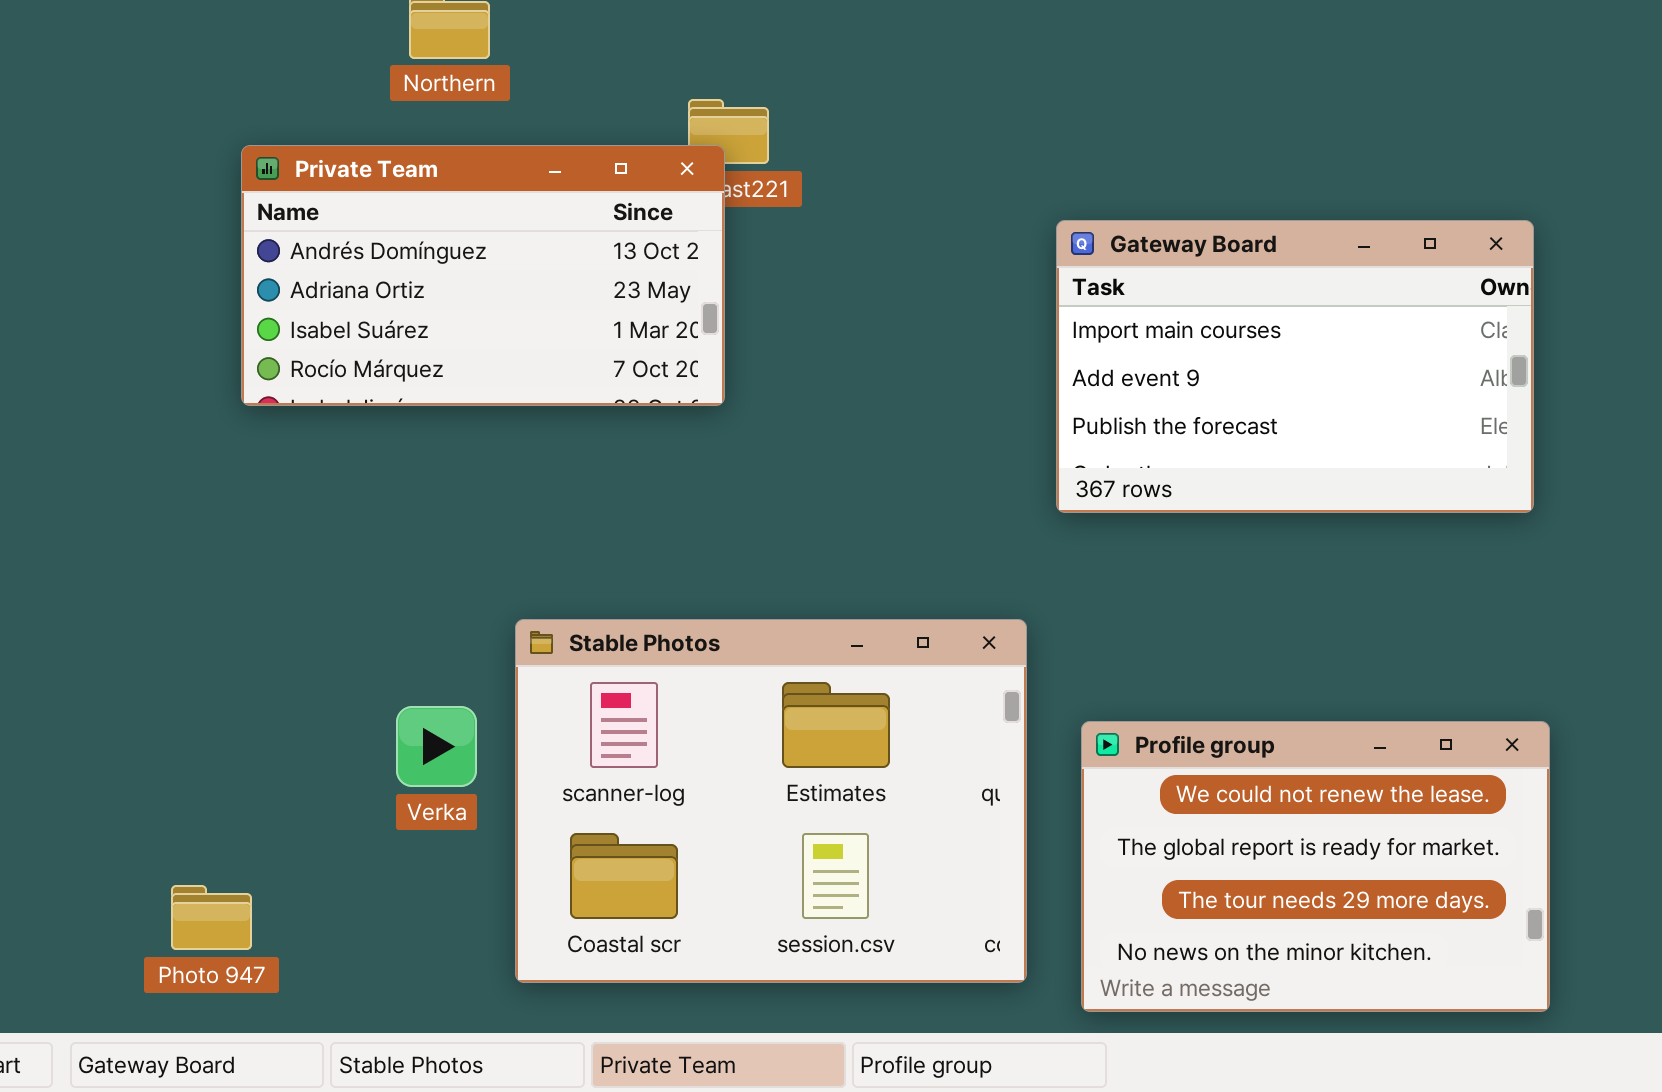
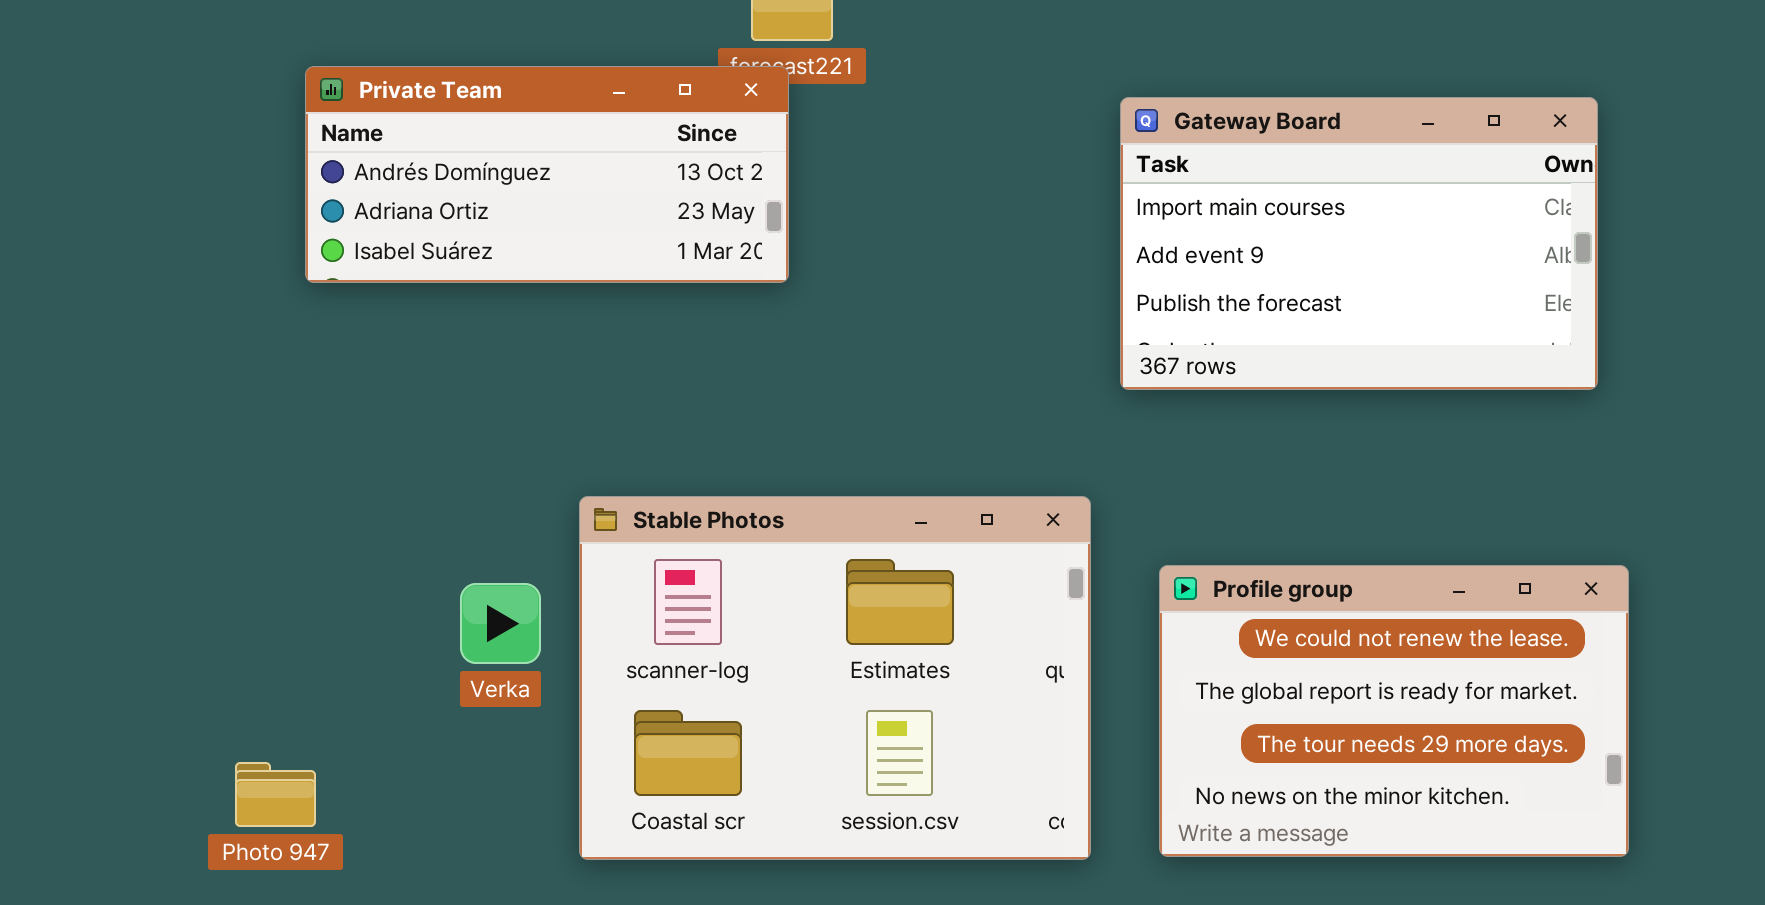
Private Team: [241,145,725,406] -> [305,66,789,283], resized
Profile group: [1081,721,1550,1012] -> [1159,565,1629,857], moved

